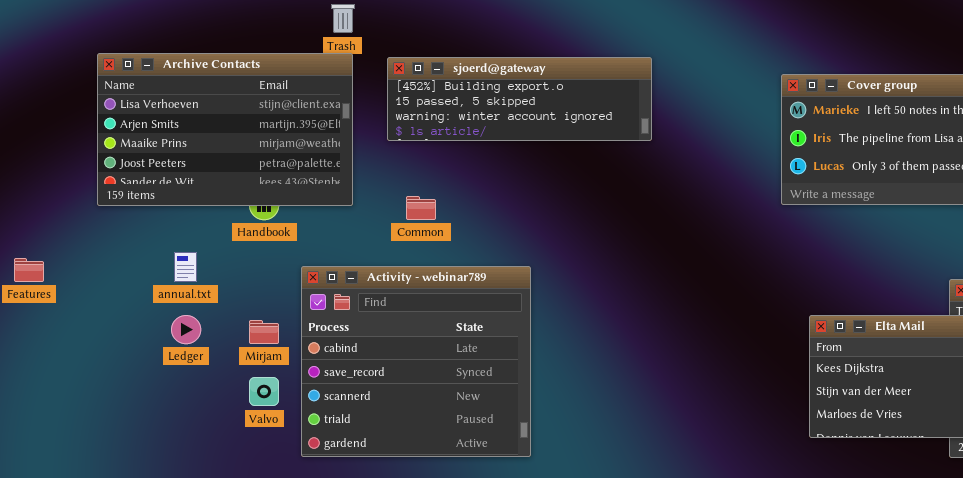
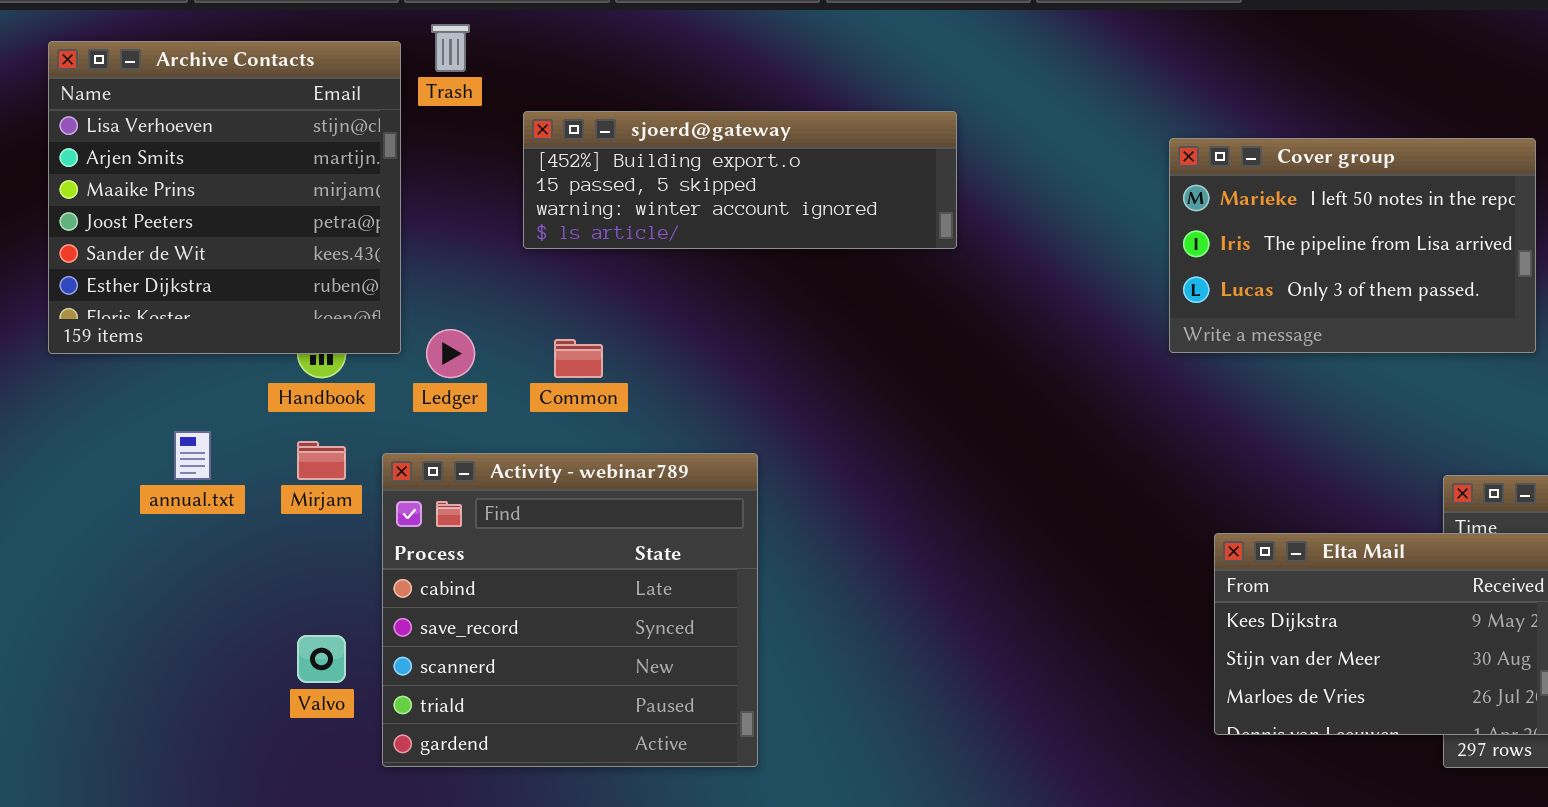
Archive Contacts: [97,53,353,206] -> [48,41,401,354], resized
Ledger: [171,315,201,344] -> [426,329,475,378], moved
Mirjam: [249,320,279,344] -> [297,441,346,480], moved

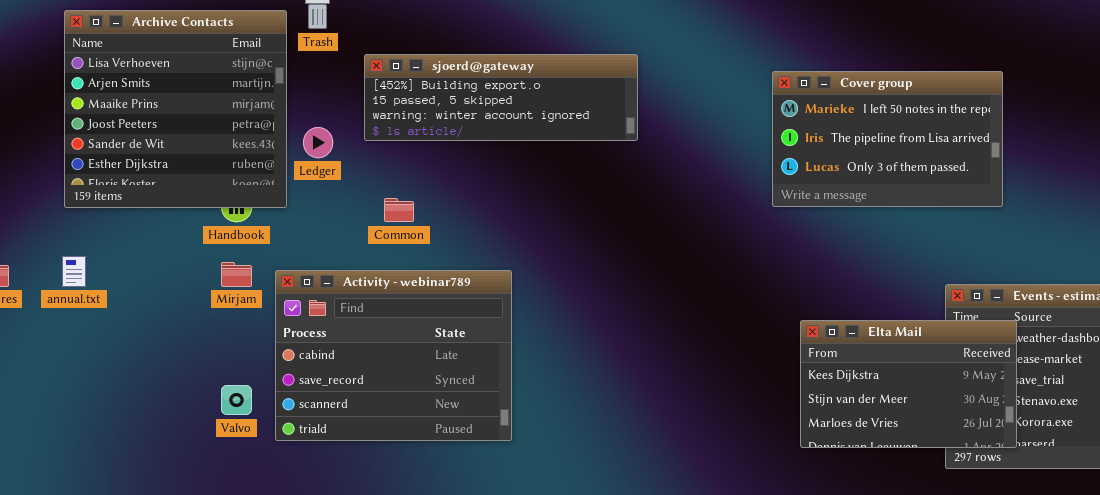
Ledger: [426,329,475,378] -> [303,127,333,158], moved
annual.txt: [174,431,211,480] -> [62,256,86,287], moved
Activity - webinar789: [382,453,758,767] -> [275,270,512,441], resized

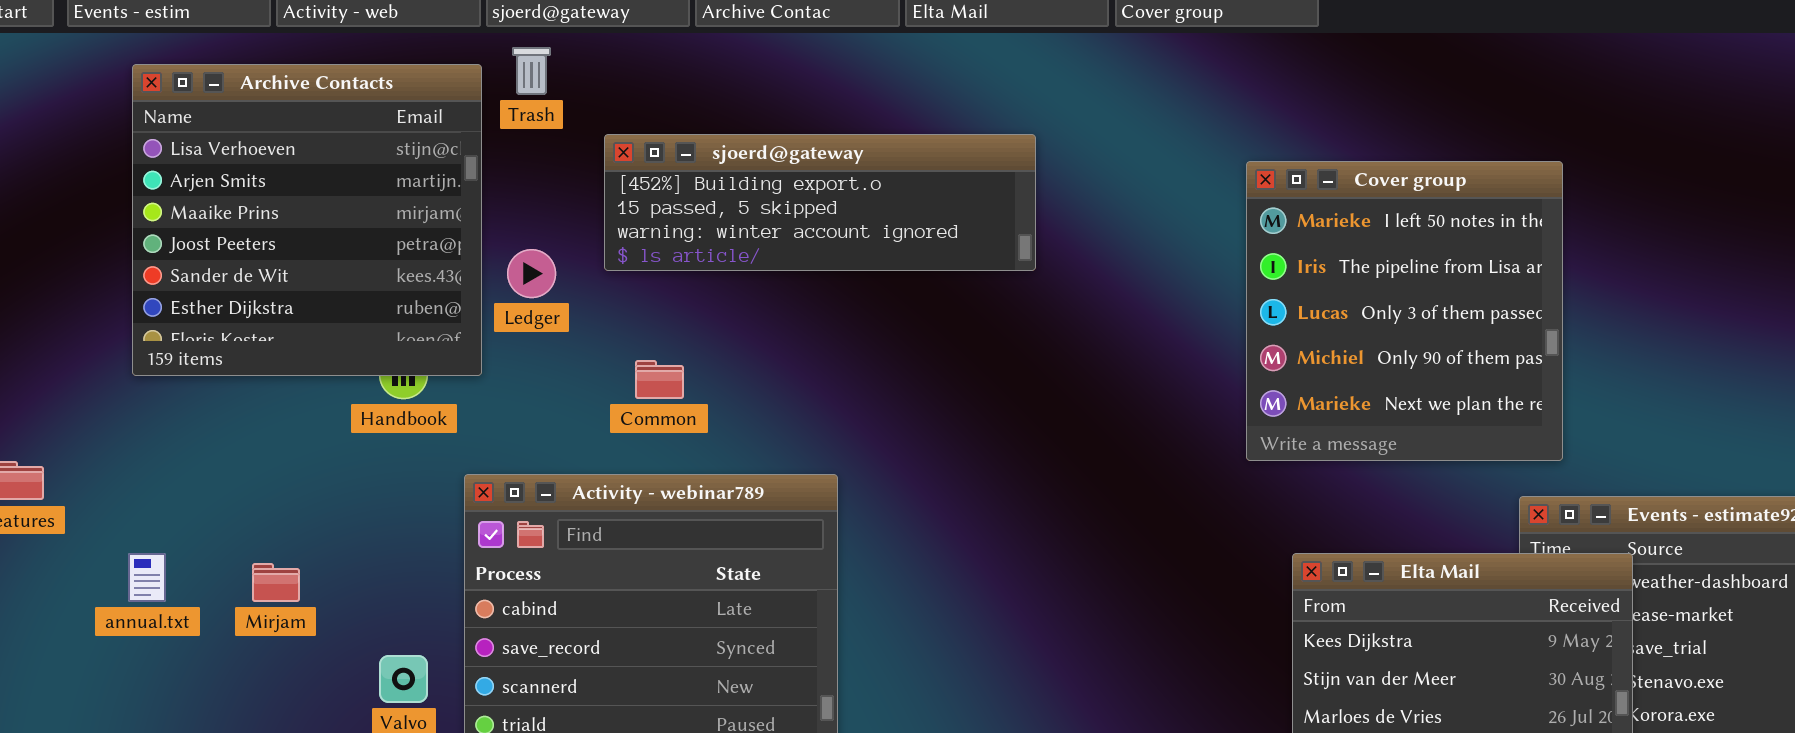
Cover group: [772,71,1003,207] -> [1246,161,1563,461], resized
annual.txt: [62,256,86,287] -> [128,553,166,602], moved
Mirjam: [221,262,252,287] -> [252,563,300,602], moved

